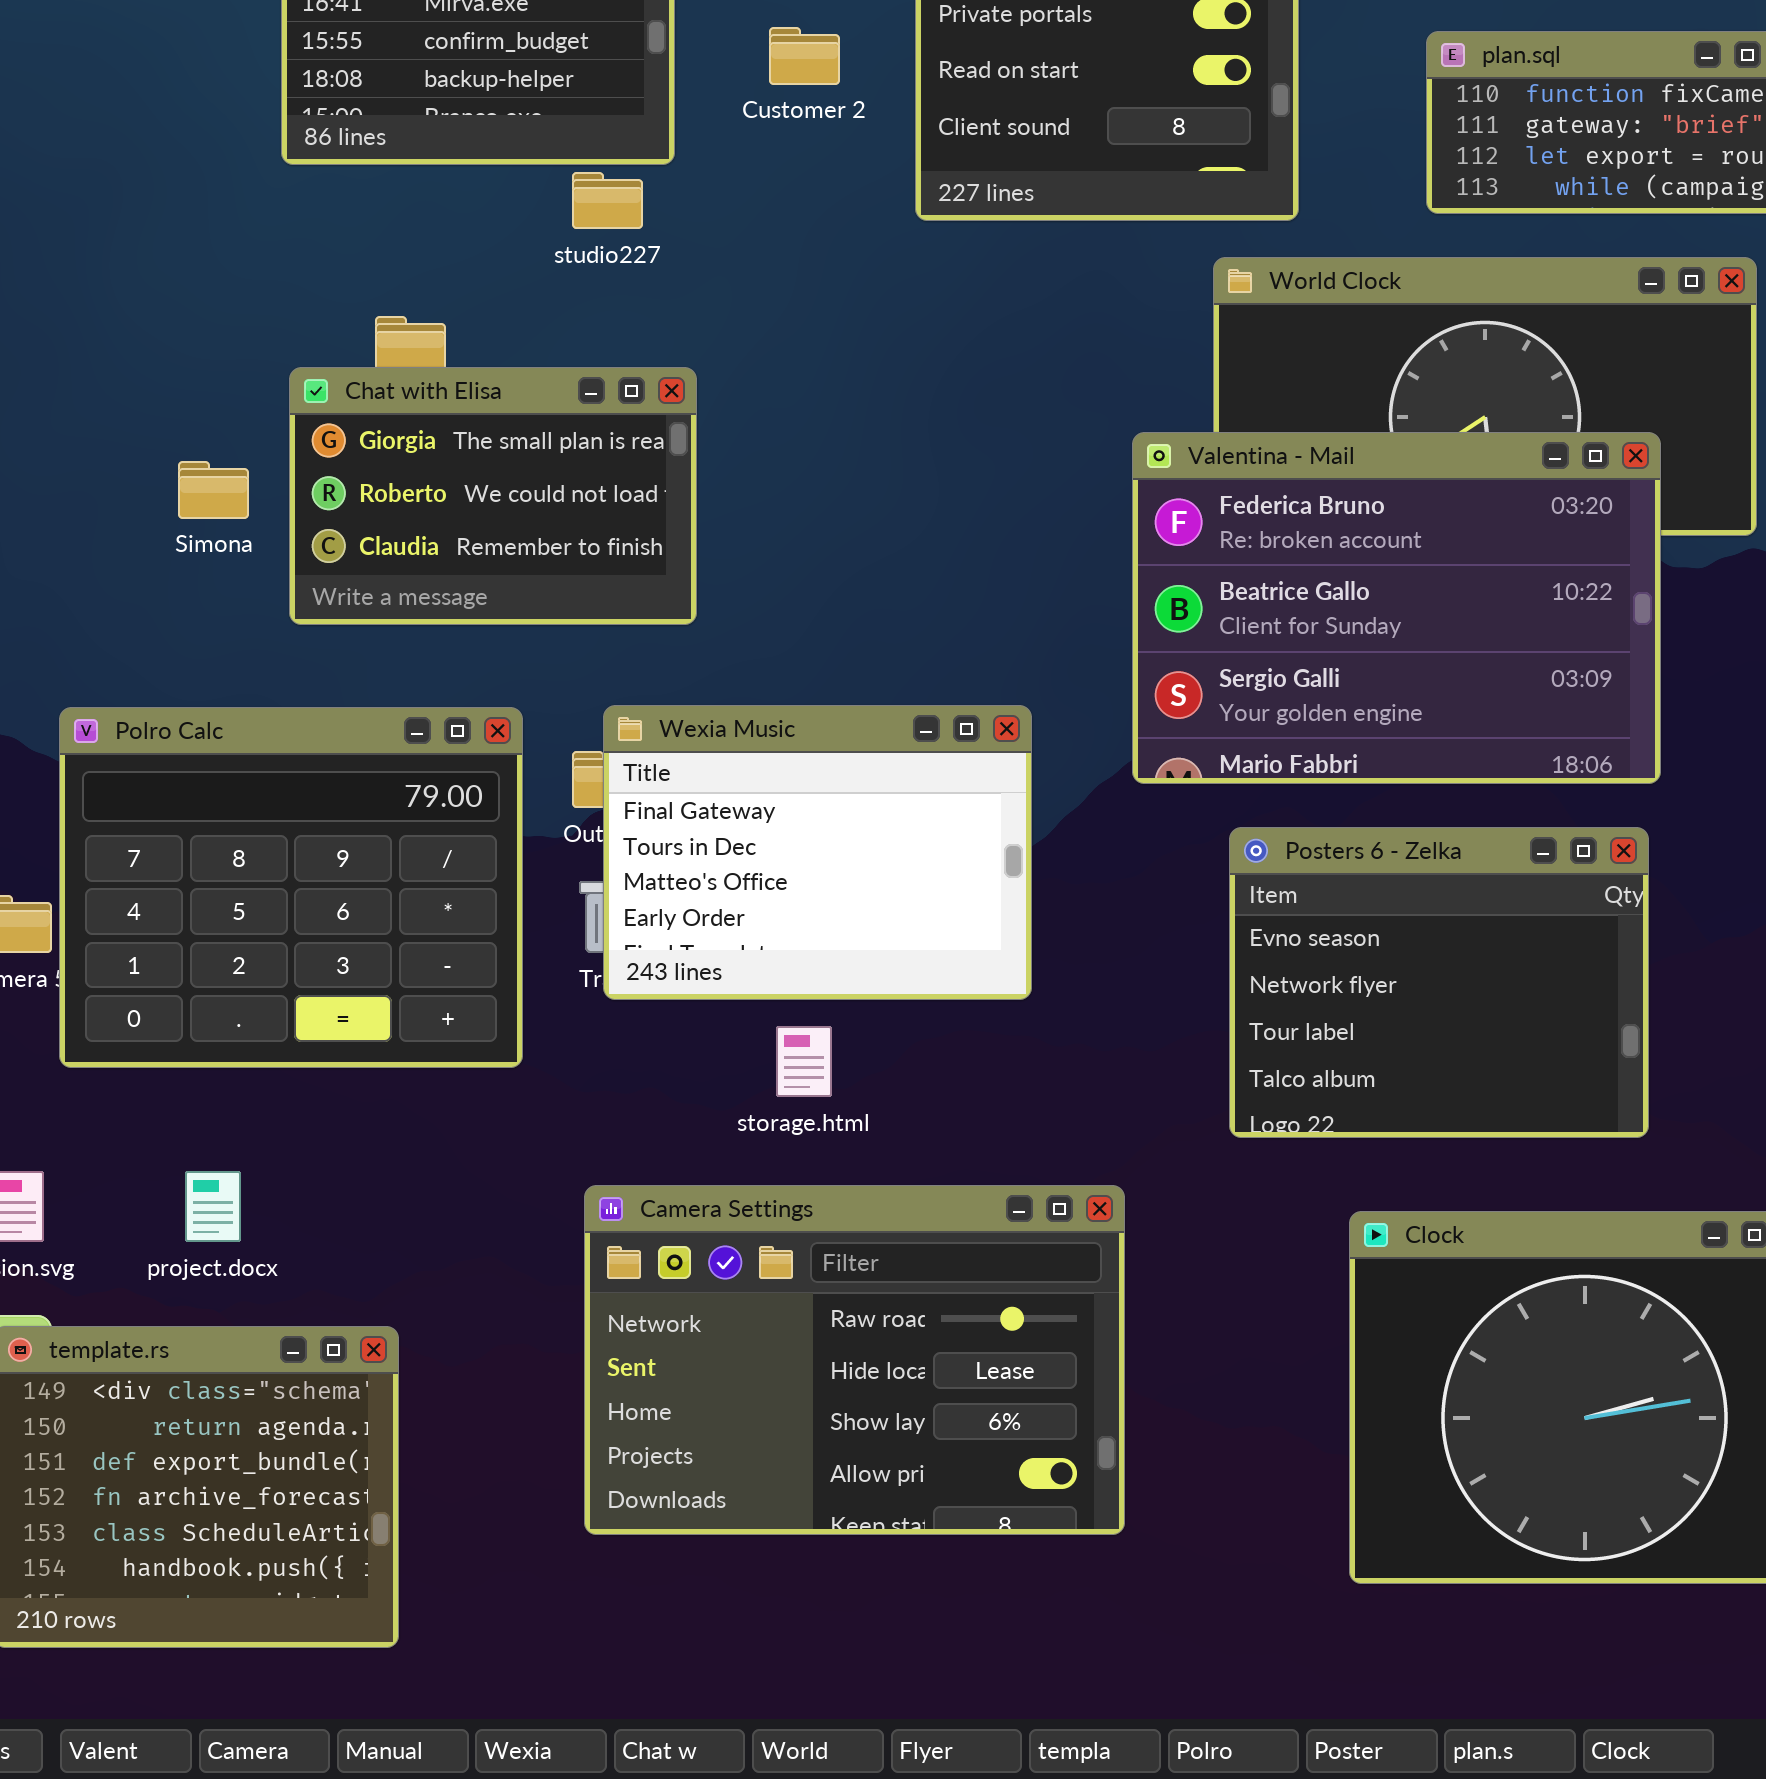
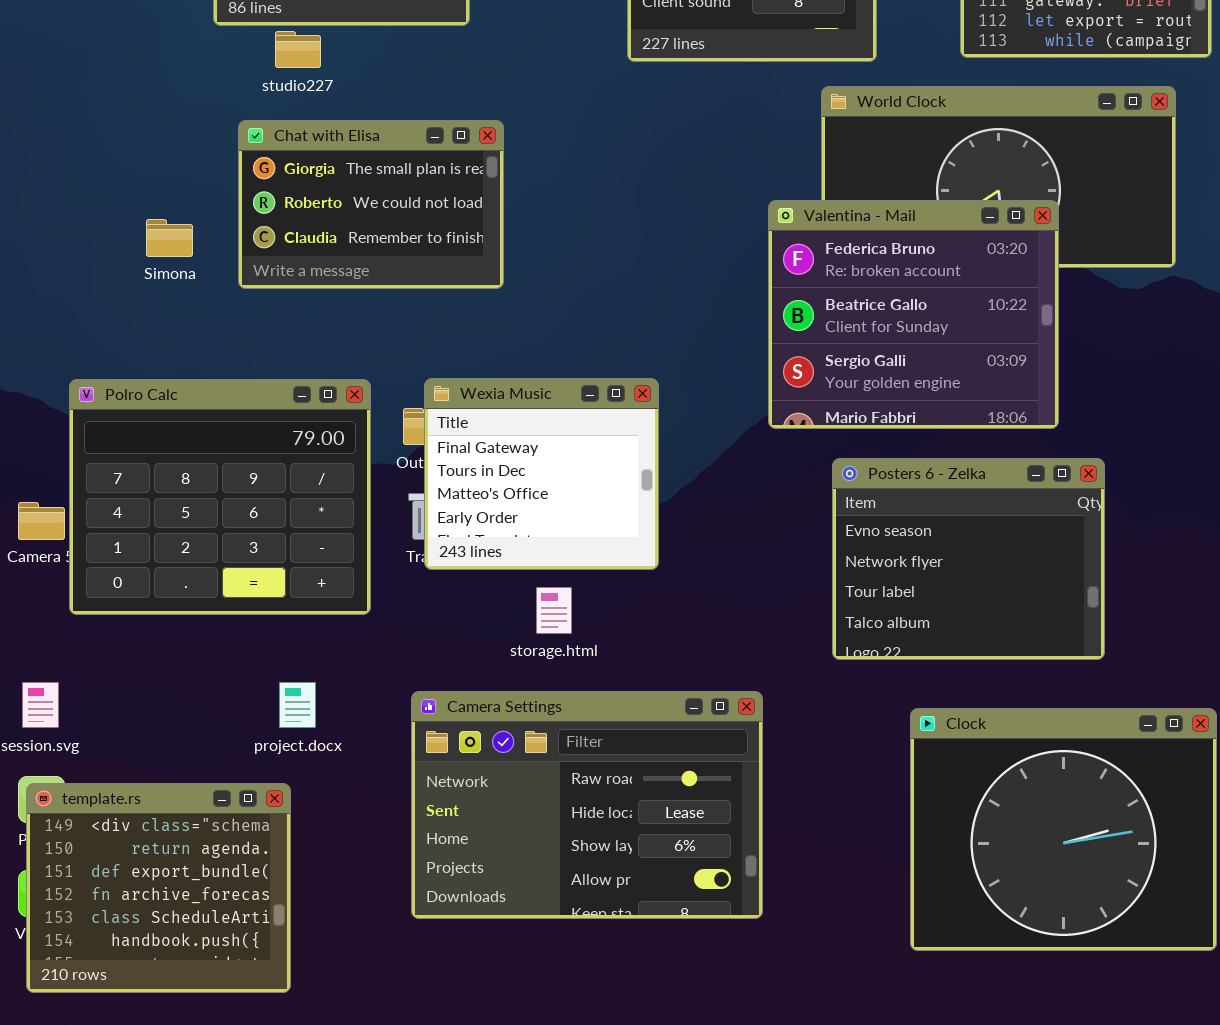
studio227: [572,172,643,229] -> [275,31,321,68], moved
Chat with Elisa: [289,367,697,625] -> [238,120,504,289], moved
Valentina - Mail: [1132,432,1661,784] -> [768,200,1059,429], resized
Wexia Music: [603,705,1032,1000] -> [424,378,659,570], resized
project.docx: [185,1171,241,1242] -> [279,682,316,728], moved

